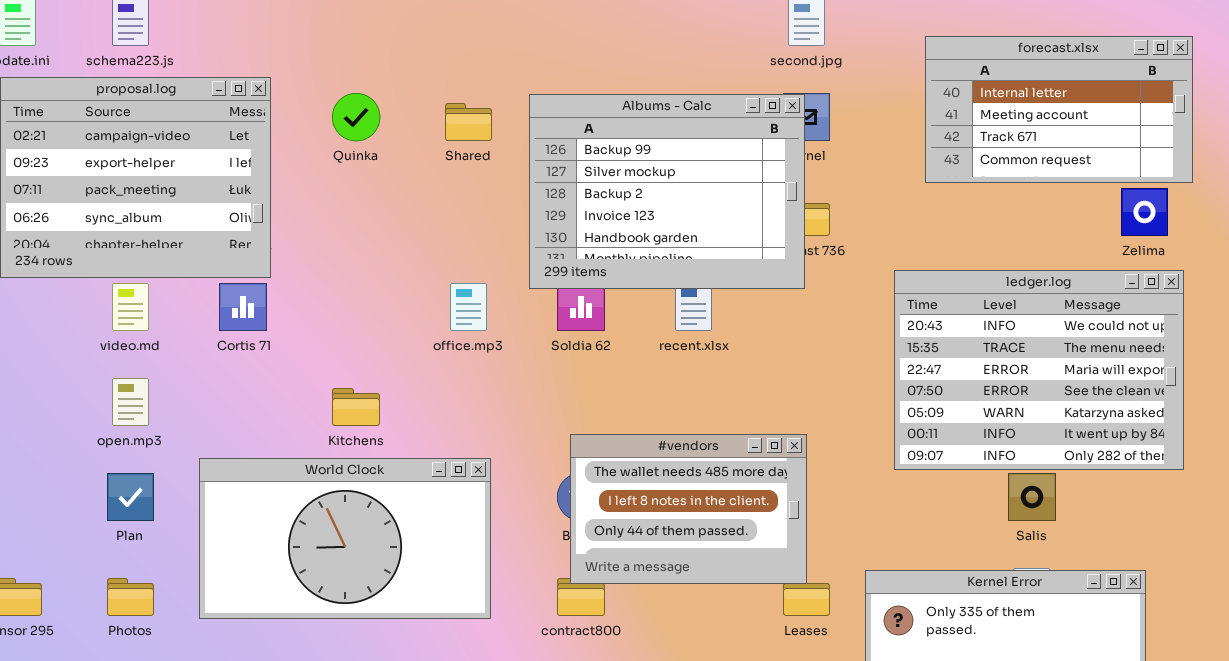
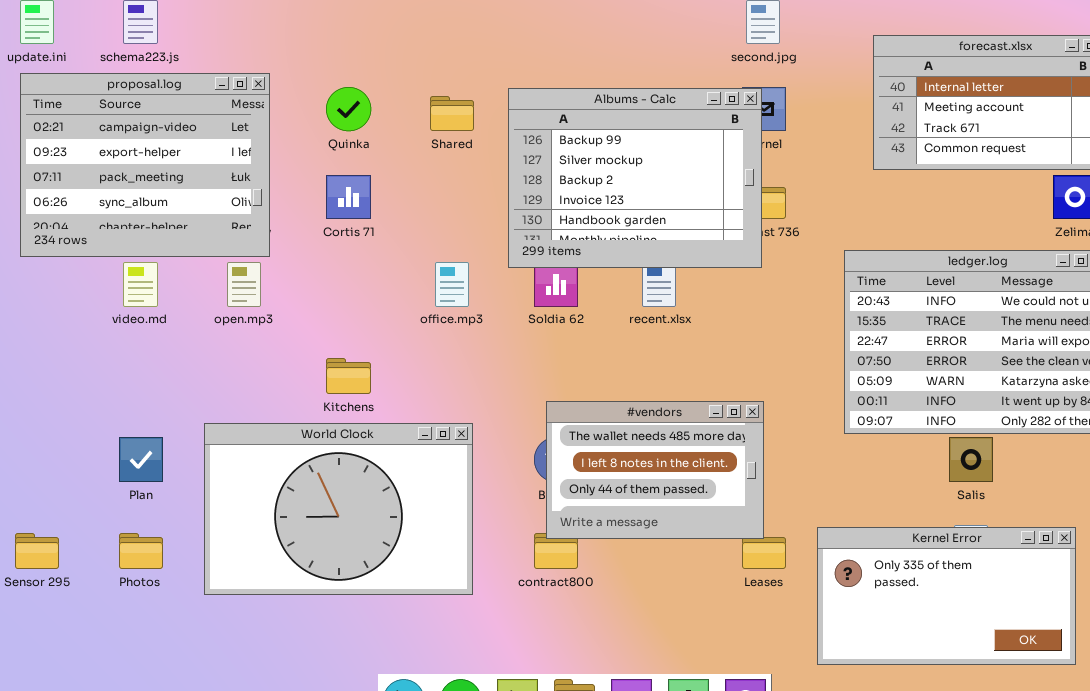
Cortis 71: [219,283,267,331] -> [326,175,371,219], moved
open.mp3: [112,378,149,426] -> [227,262,261,307], moved
World Clock: [199,458,491,619] -> [204,423,473,595], resized

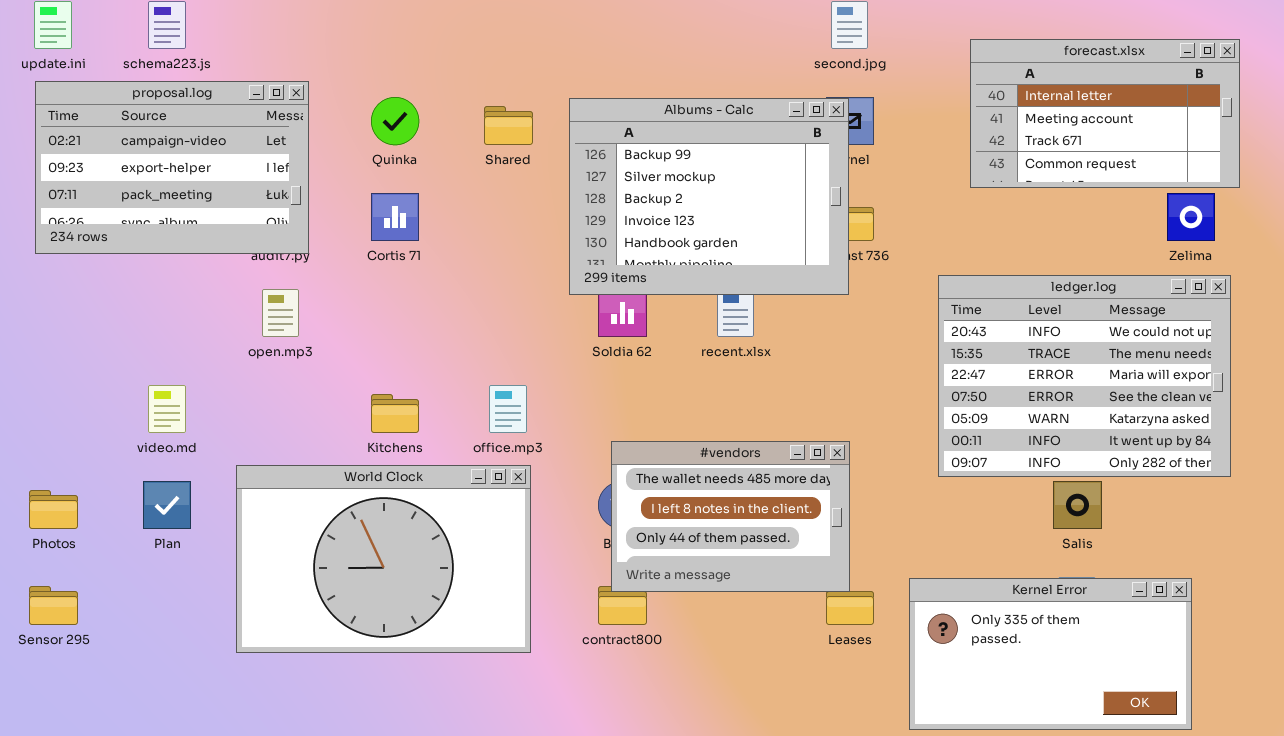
proposal.log: [20,73,270,257] -> [35,81,309,254], resized
video.md: [123,262,158,307] -> [148,385,186,433], moved
office.mp3: [435,262,469,307] -> [489,385,527,433], moved
Photos: [119,533,163,569] -> [29,490,78,529], moved

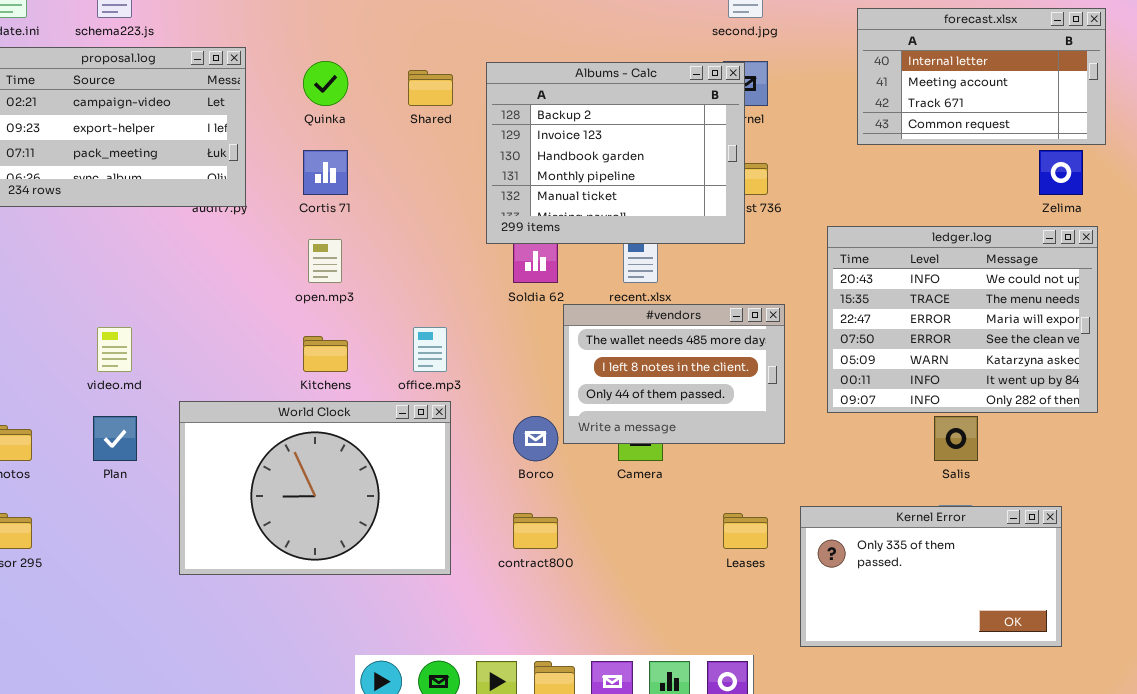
Albums - Calc: [569,98,849,295] -> [486,62,745,244], scrolled down 2 rows
open.mp3: [262,289,299,337] -> [308,239,342,283], moved
#vendors: [611,441,850,592] -> [563,304,785,444], moved

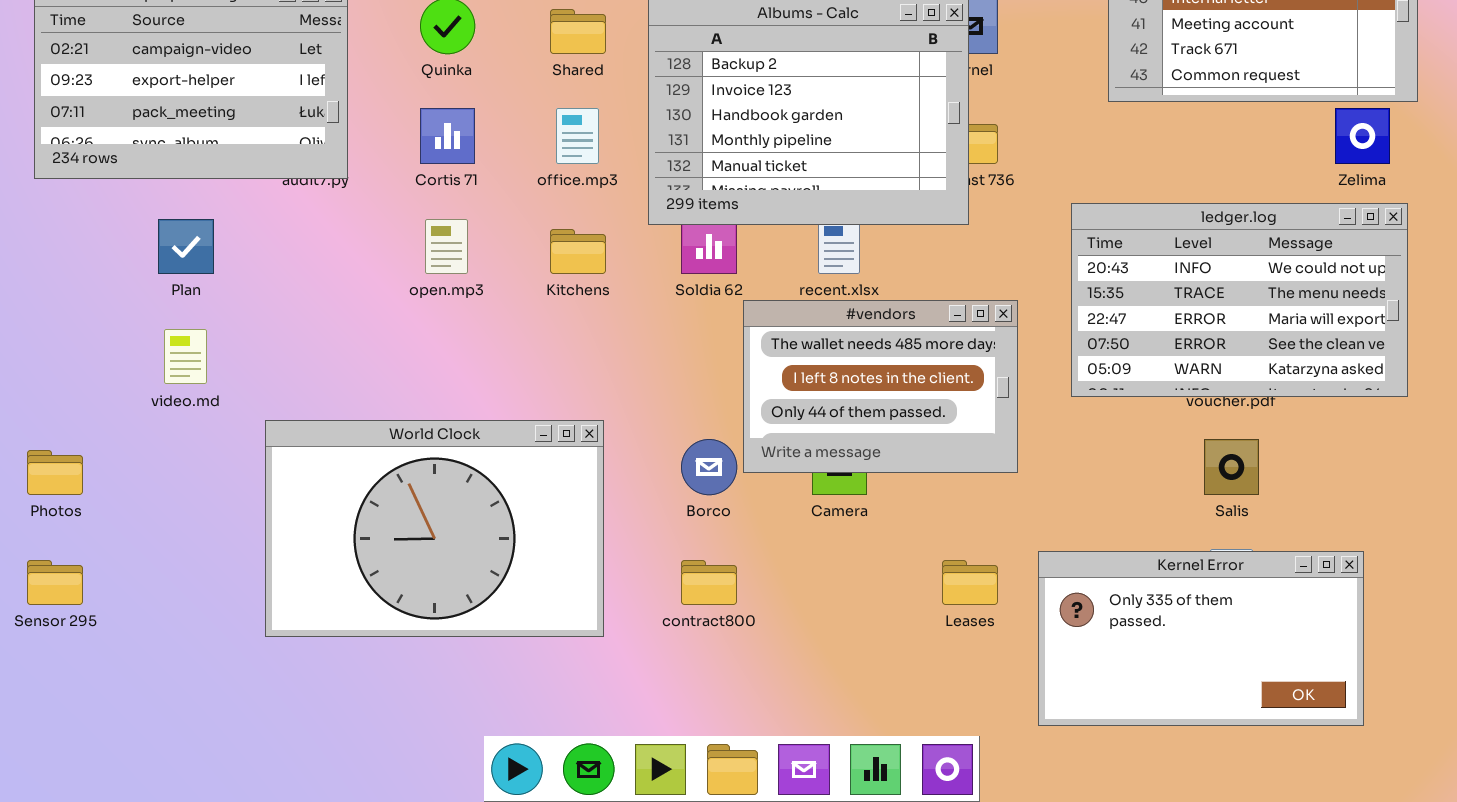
ledger.log: [827,226,1098,413] -> [1071,203,1408,397], resized
office.mp3: [413,327,447,372] -> [556,108,599,164], moved
Kitchens: [303,336,348,372] -> [550,229,606,274], moved
Plan: [93,416,137,461] -> [158,219,214,274], moved

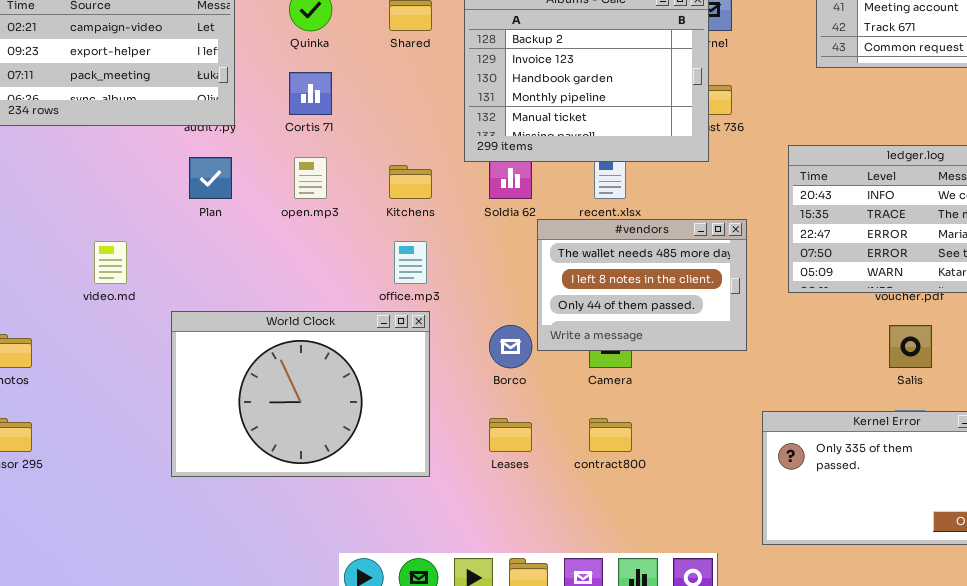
office.mp3: [556,108,599,164] -> [394,241,427,284], moved
Plan: [158,219,214,274] -> [189,157,232,199], moved
contract800: [681,560,737,605] -> [589,418,632,452], moved
Leases: [942,560,998,605] -> [489,418,532,452], moved

